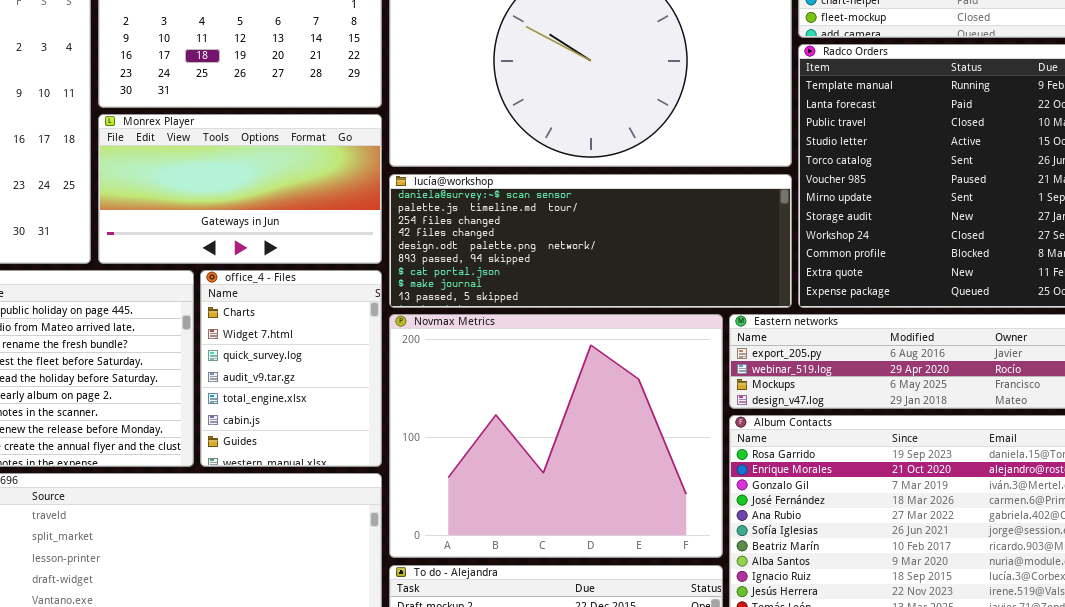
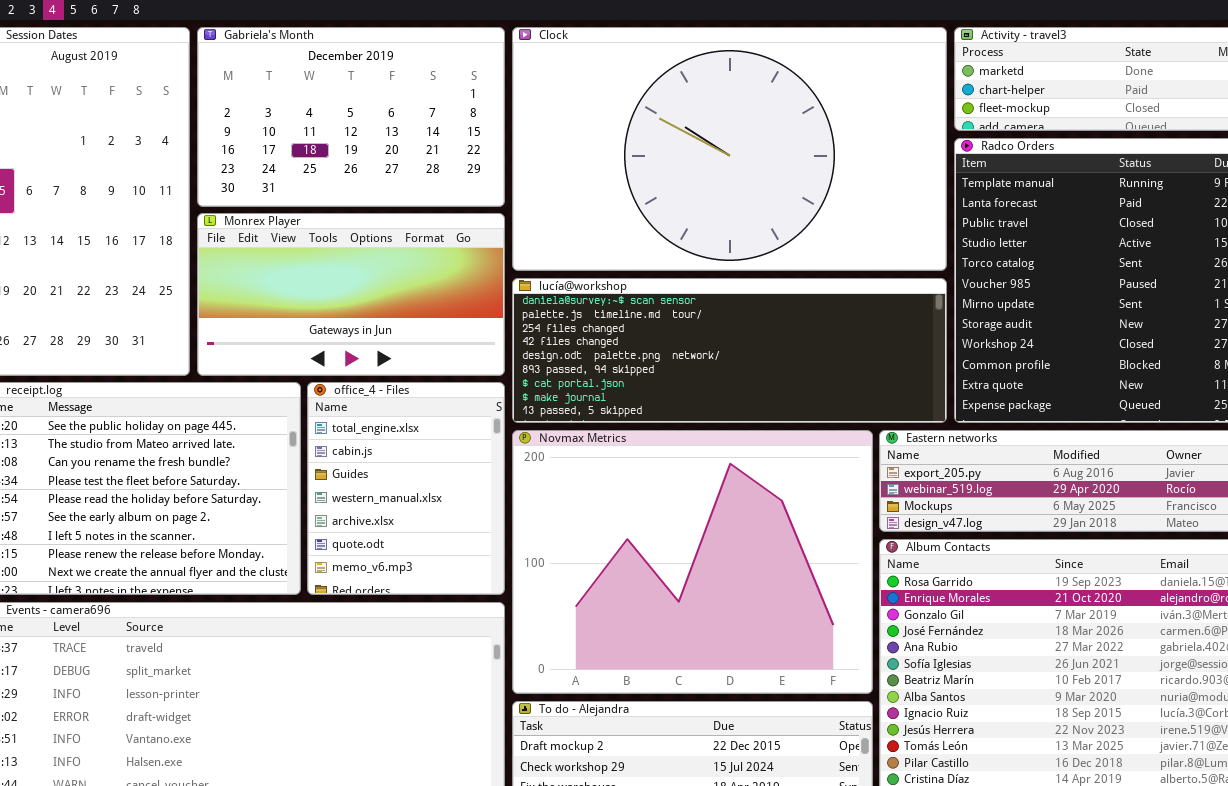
office_4 - Files: [200,270,382,467] -> [307,382,505,595], scrolled down 4 rows

